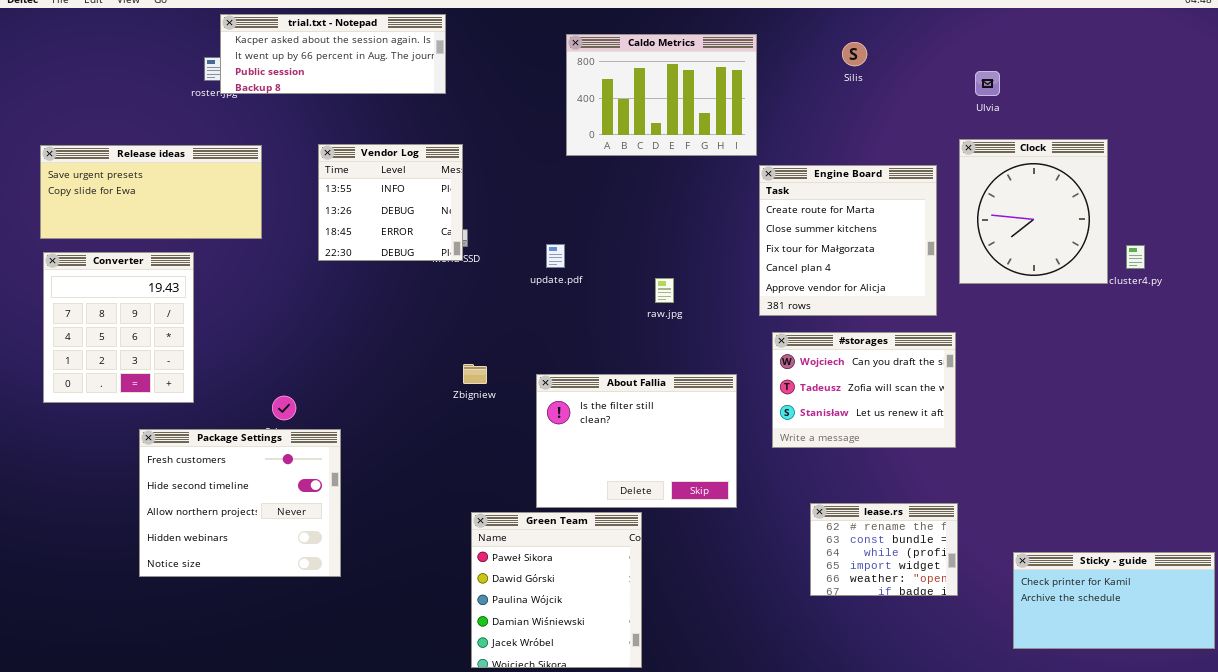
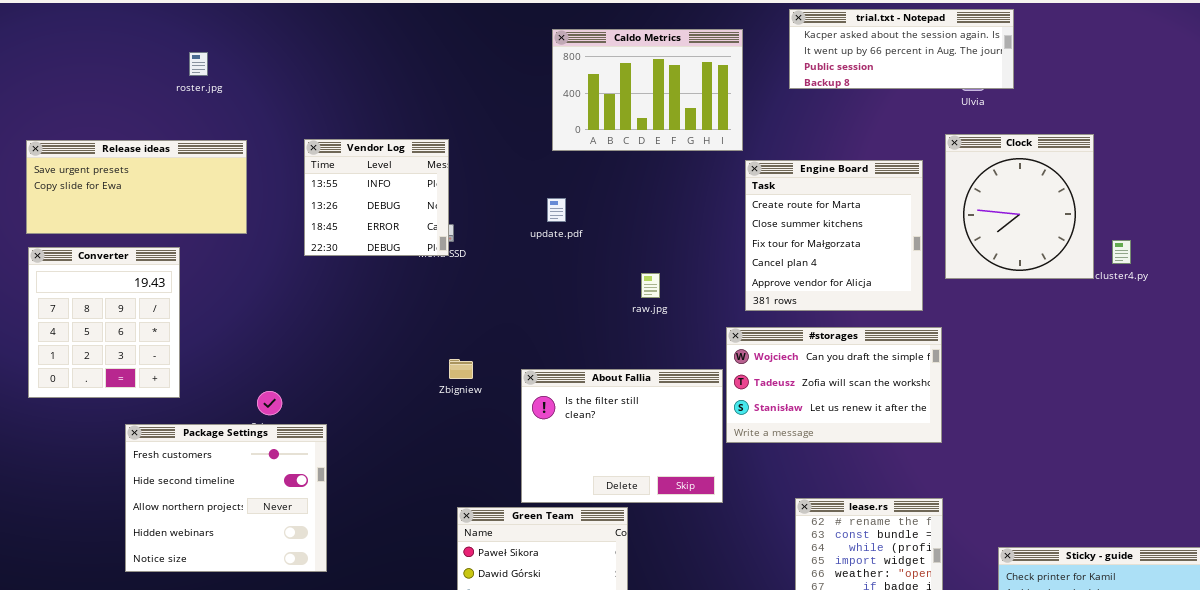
trial.txt - Notepad: [220,14,446,94] -> [789,9,1014,89], moved
update.pdf: [546,244,565,268] -> [547,198,566,222], moved
#storages: [772,332,956,448] -> [726,327,942,443], resized

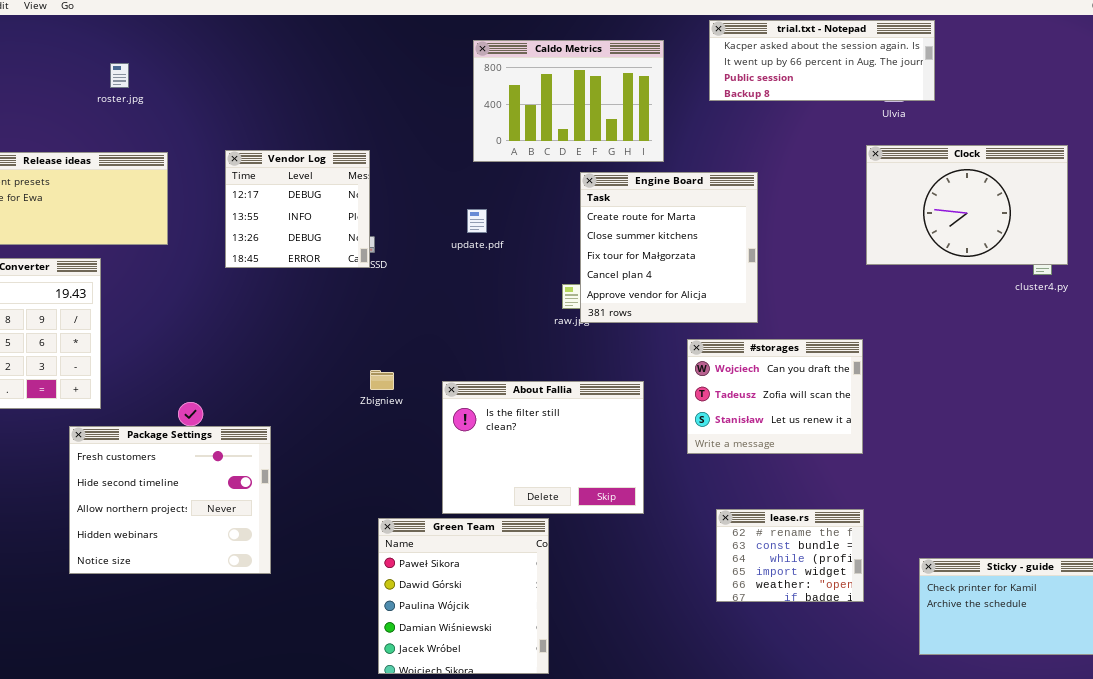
Clock: [945,134,1094,279] -> [866,145,1068,265], resized
Vendor Log: [304,139,449,256] -> [225,150,370,268], scrolled up 1 row
Engine Board: [745,160,923,311] -> [580,172,758,323], moved
#storages: [726,327,942,443] -> [687,339,863,454], resized
Package Settings: [125,424,327,572] -> [69,426,271,574], moved

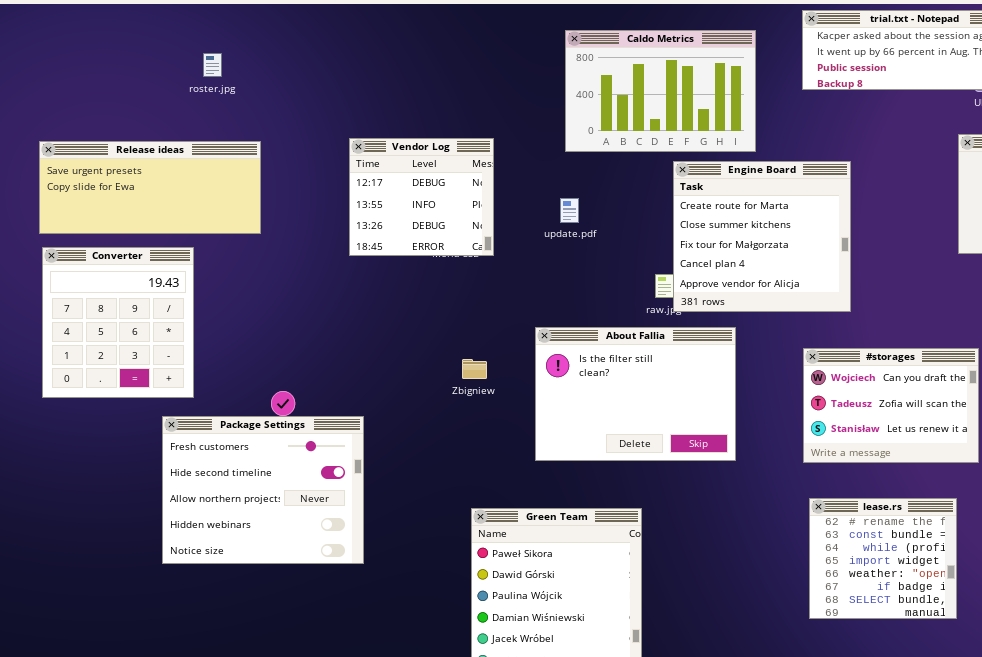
Vendor Log: [225,150,370,268] -> [349,138,494,256], moved
#storages: [687,339,863,454] -> [803,348,979,463], moved
About Fallia: [442,381,644,514] -> [535,327,736,461], moved
lease.rs: [716,509,864,602] -> [809,498,957,619], resized

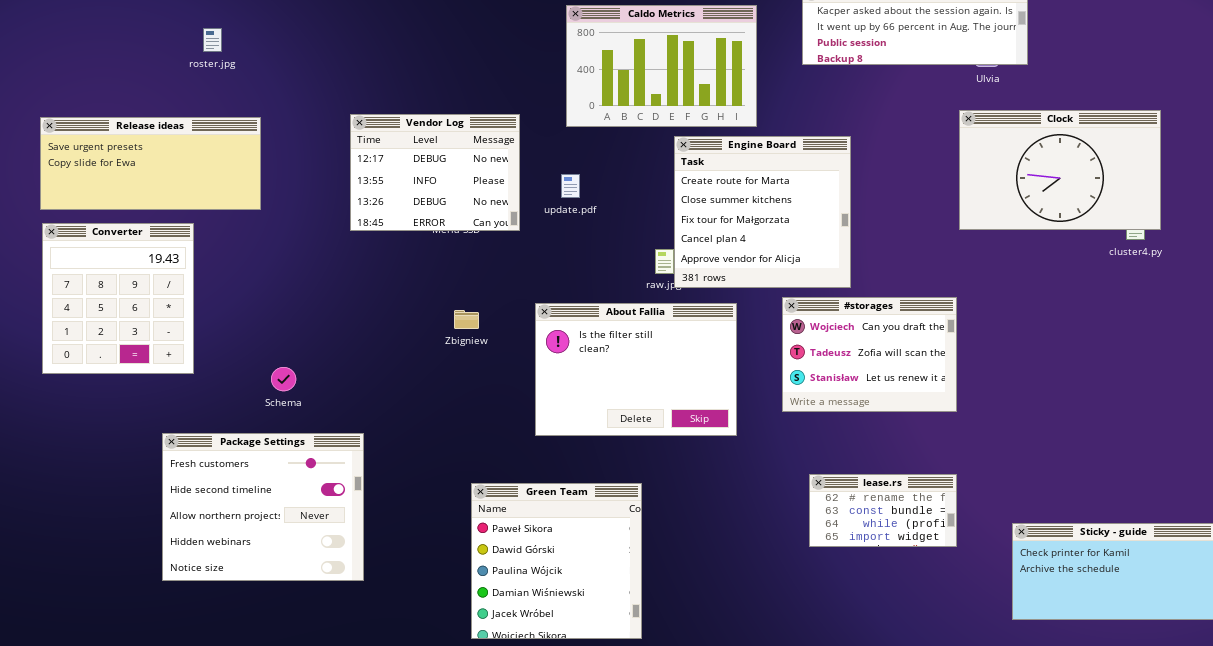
Vendor Log: [349,138,494,256] -> [350,114,520,231], resized
#storages: [803,348,979,463] -> [782,297,957,412], moved
Zbigniew: [462,359,487,379] -> [454,310,479,329], moved
Package Settings: [162,416,364,564] -> [162,433,364,581], moved
lease.rs: [809,498,957,619] -> [809,474,957,547], resized

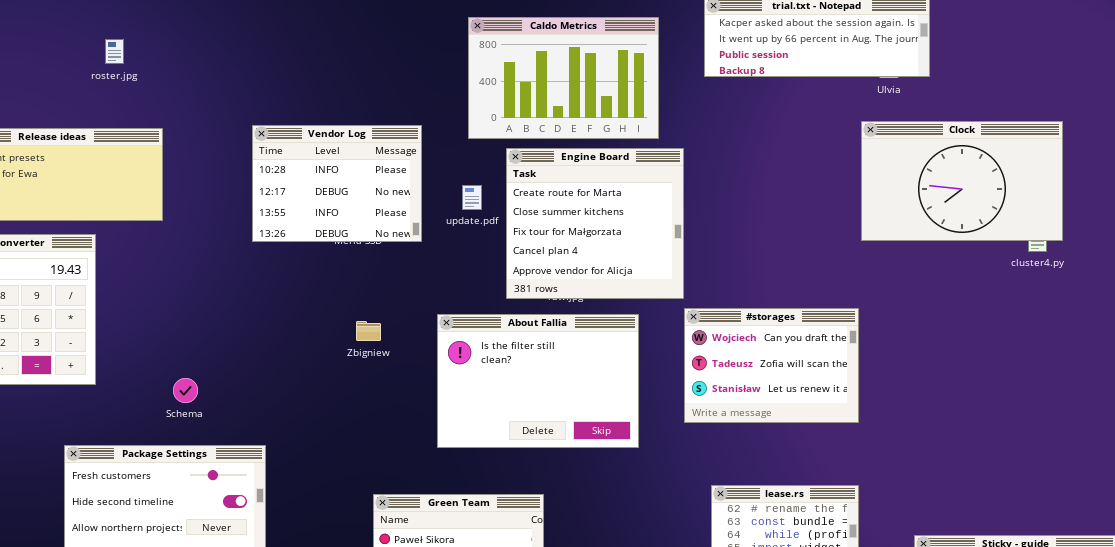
Vendor Log: [350,114,520,231] -> [252,125,422,242], scrolled up 1 row
Engine Board: [674,136,851,288] -> [506,148,684,299], moved

